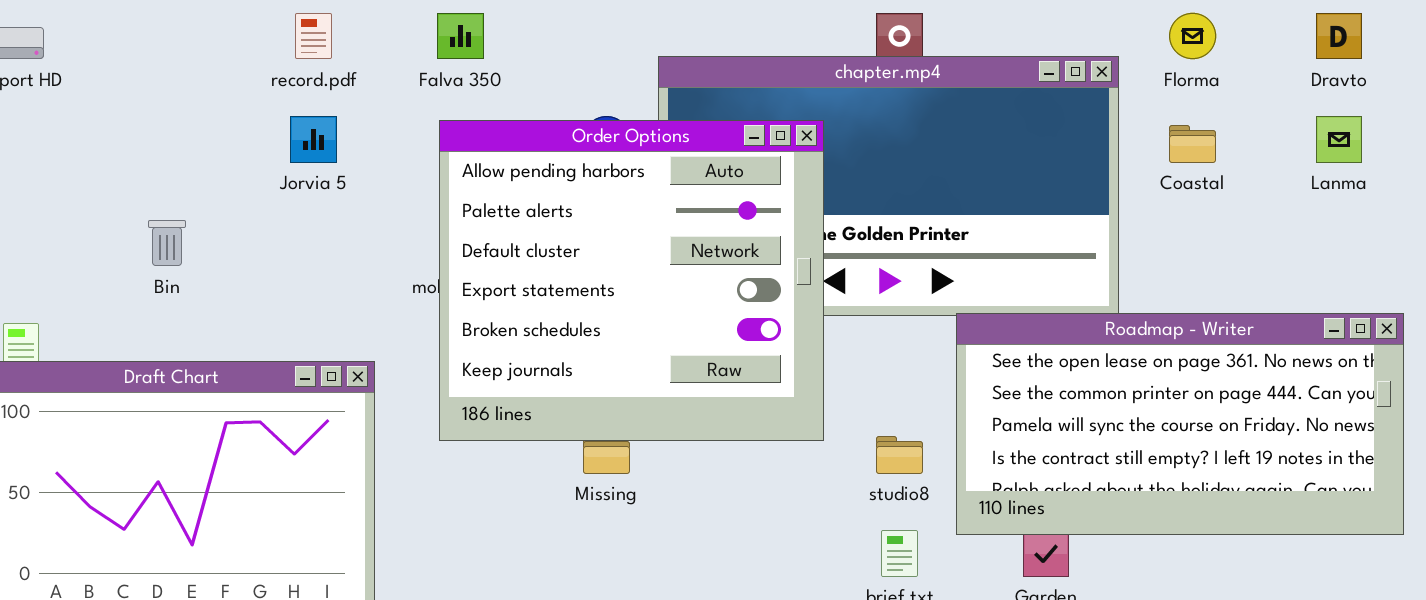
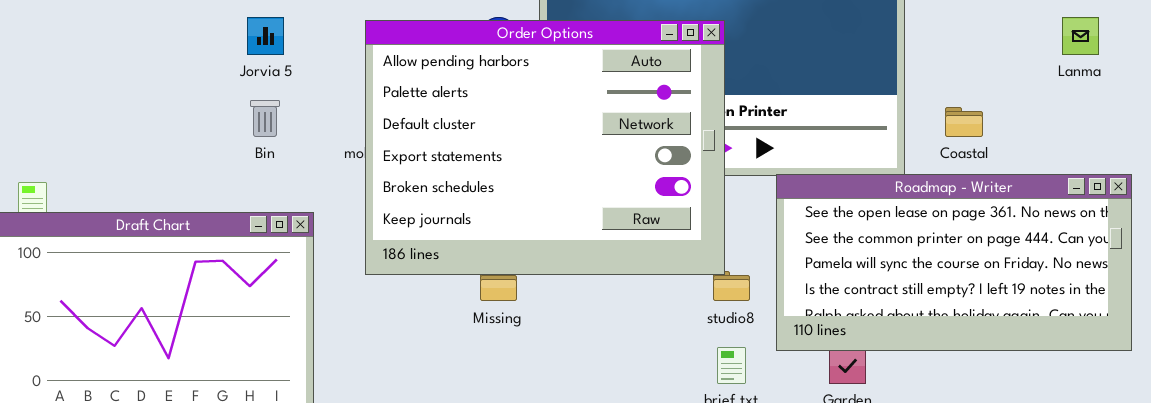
Order Options: [439,120,824,441] -> [365,20,725,275], resized
Coastal: [1169,125,1216,163] -> [945,107,983,137], moved
Bin: [148,220,186,266] -> [250,100,280,137], moved

